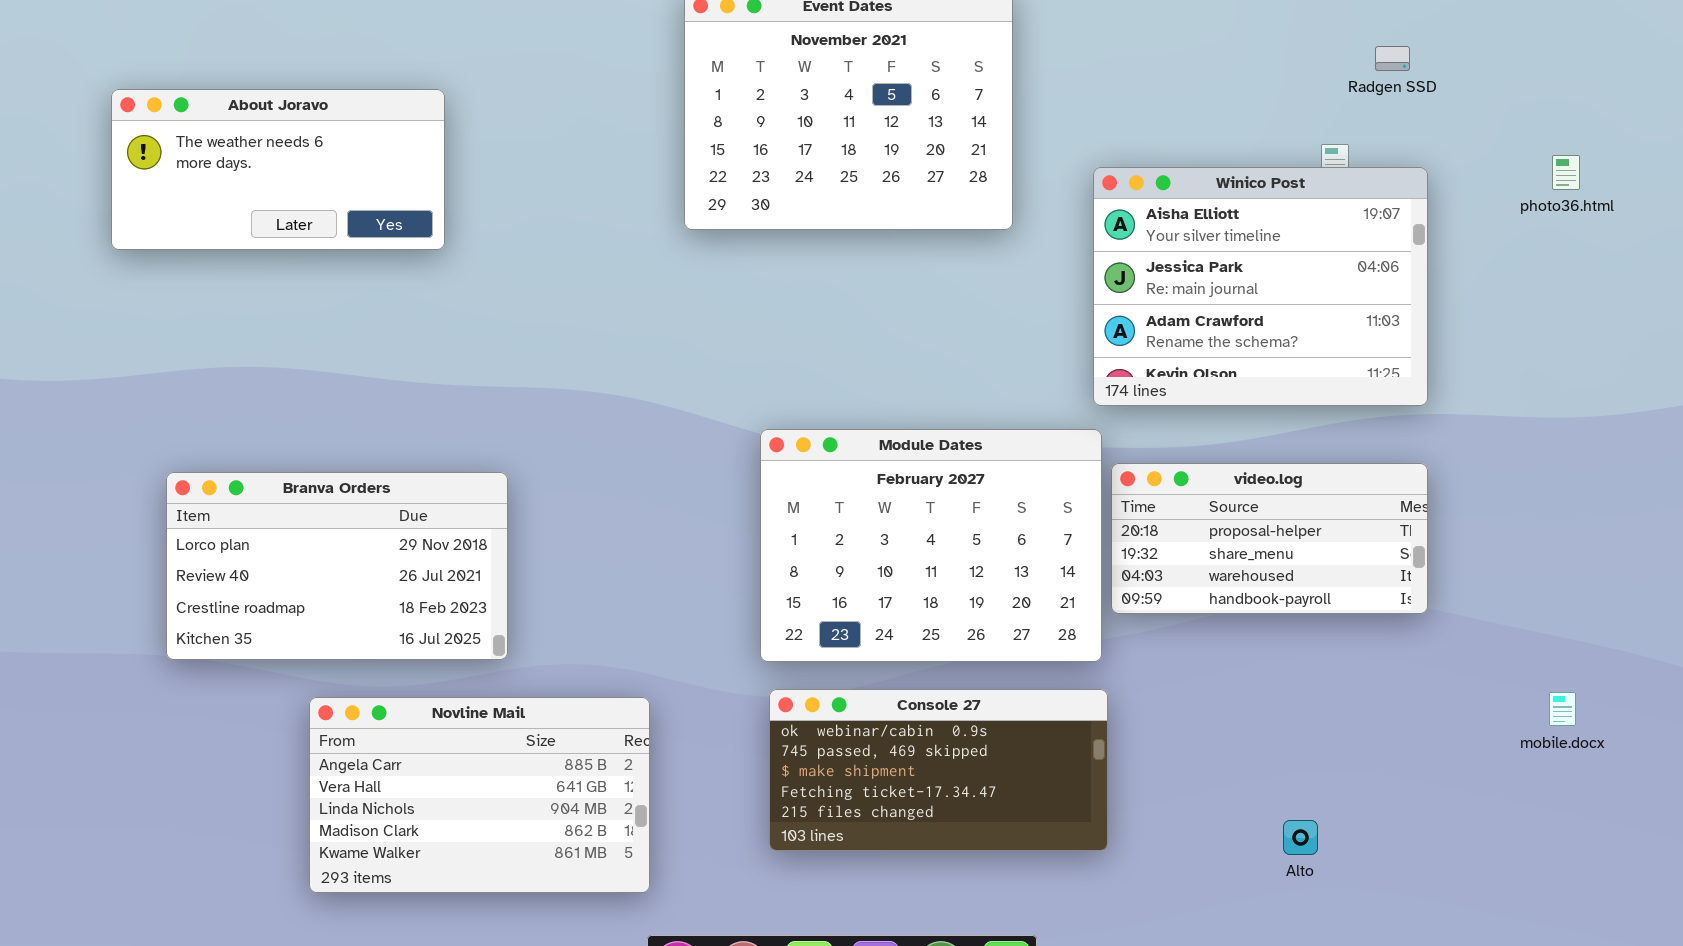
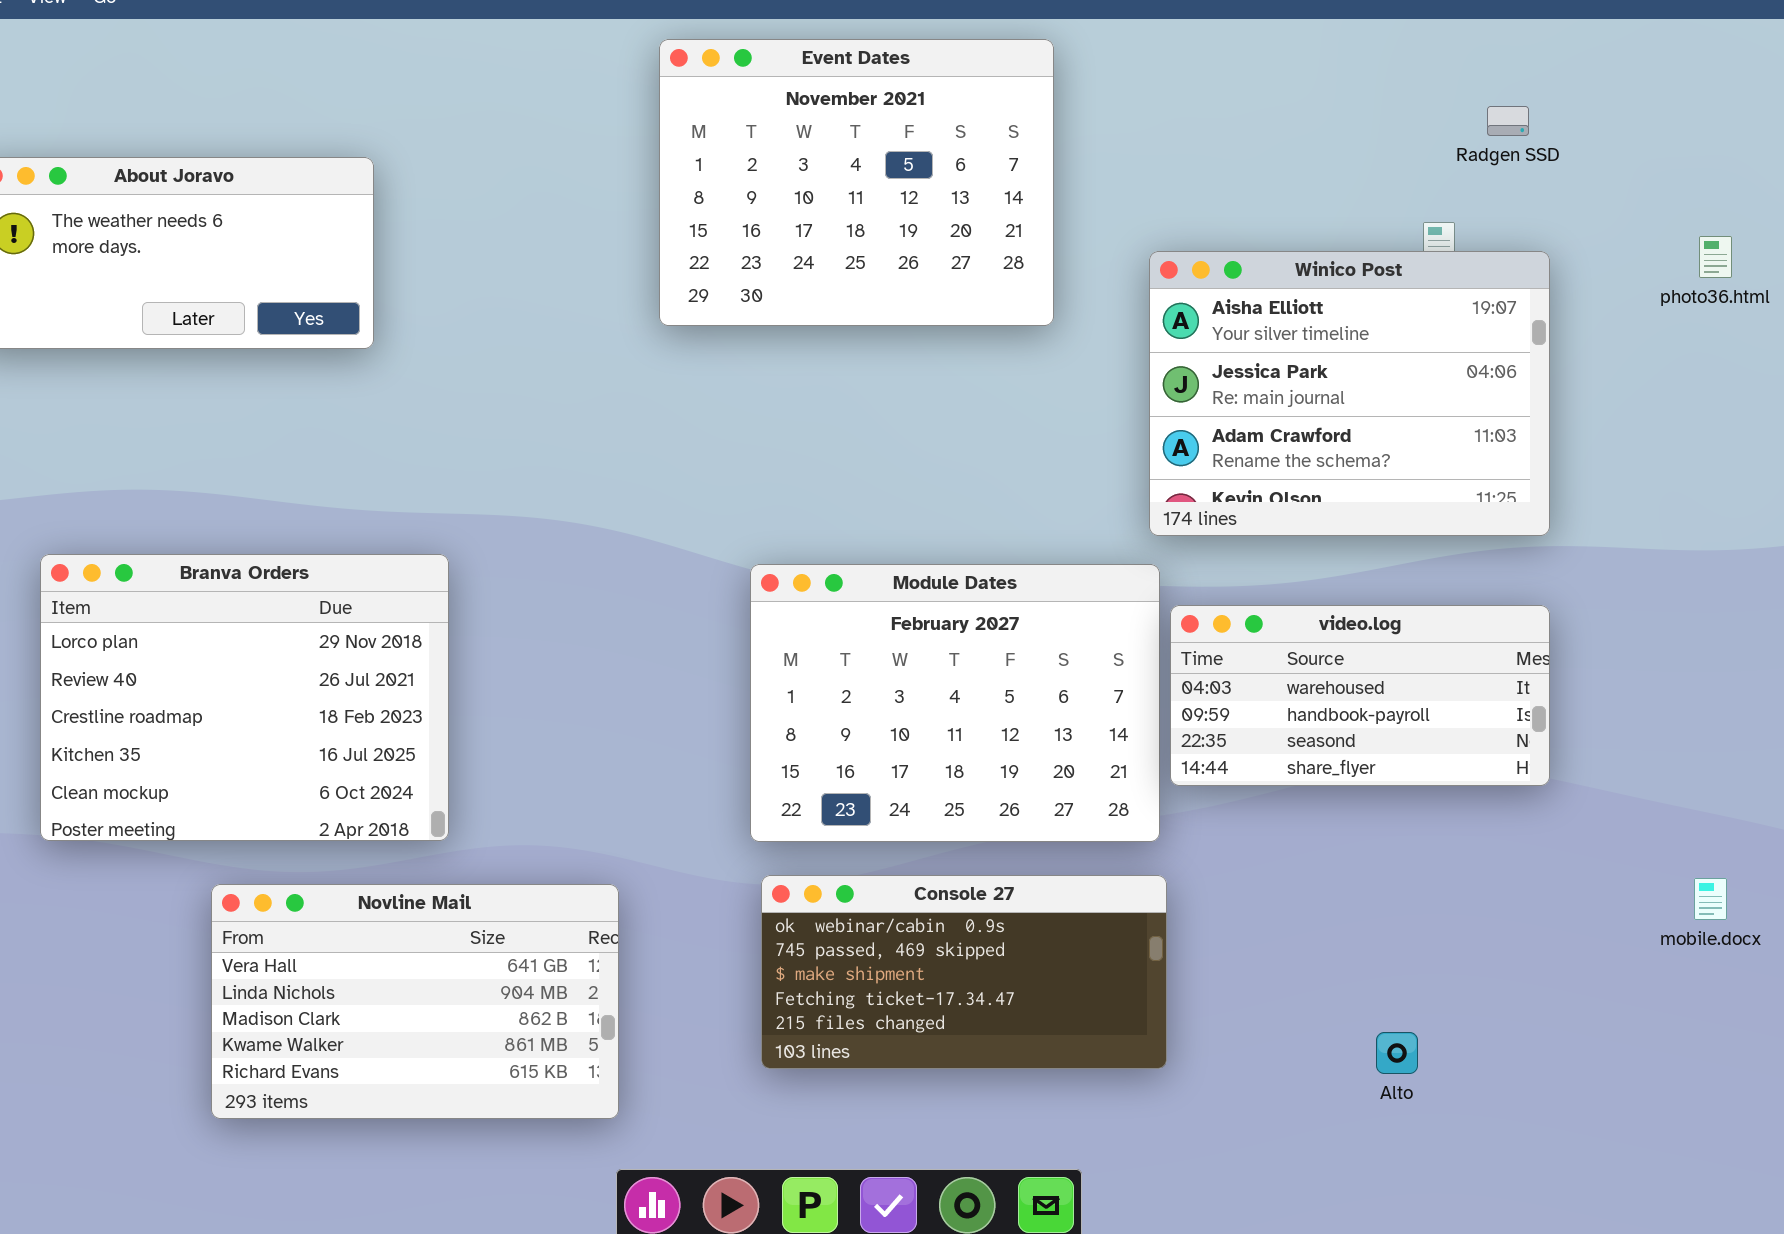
video.log: [1111,463,1428,614] -> [1170,605,1550,786], scrolled down 2 rows
Branva Orders: [166,472,508,660] -> [40,554,449,841], resized
Novline Mail: [309,697,650,893] -> [211,884,619,1119], scrolled down 1 row

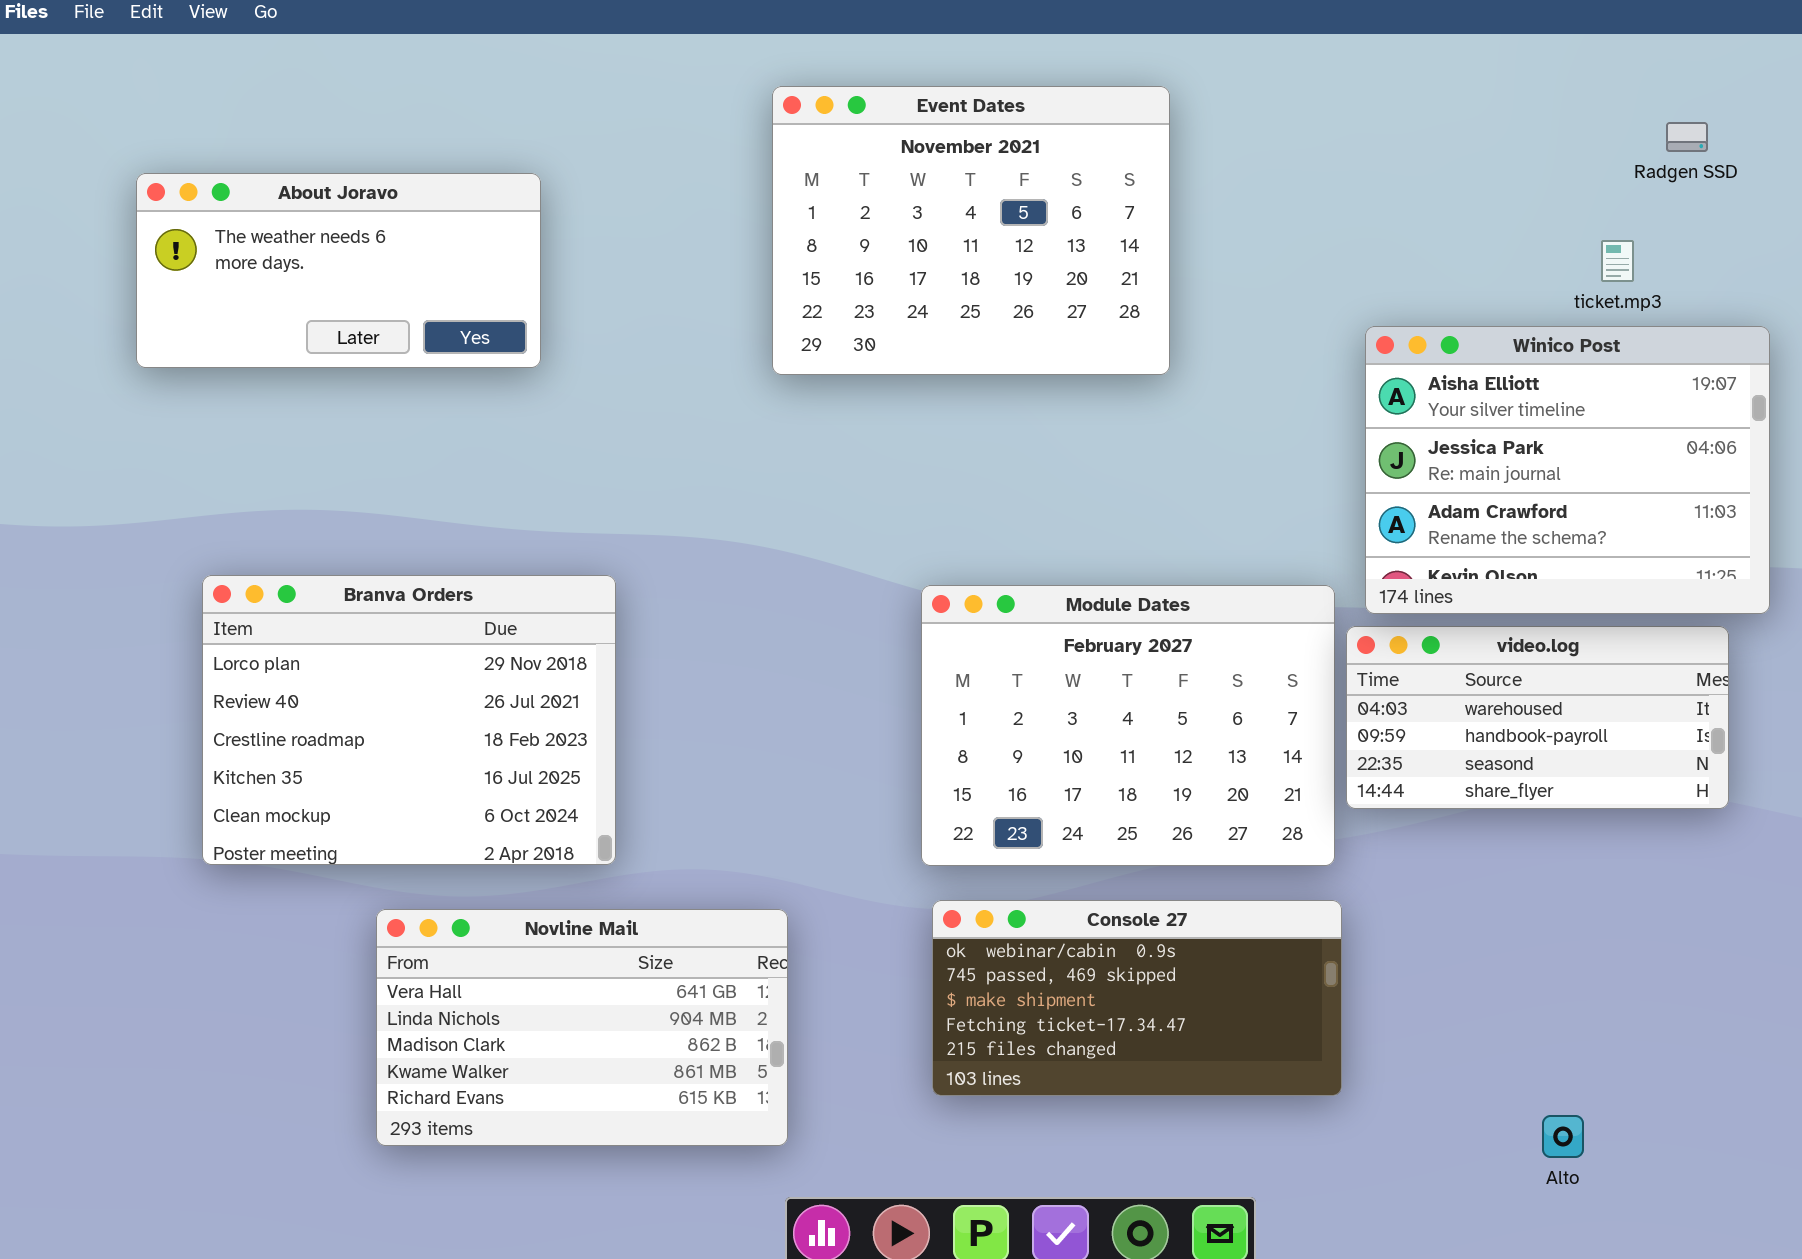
Event Dates: [659,39,1054,326] -> [772,86,1170,375], moved
Winico Post: [1149,251,1550,536] -> [1365,326,1770,614], moved
Alto: [1376,1032,1418,1074] -> [1542,1115,1584,1158], moved

